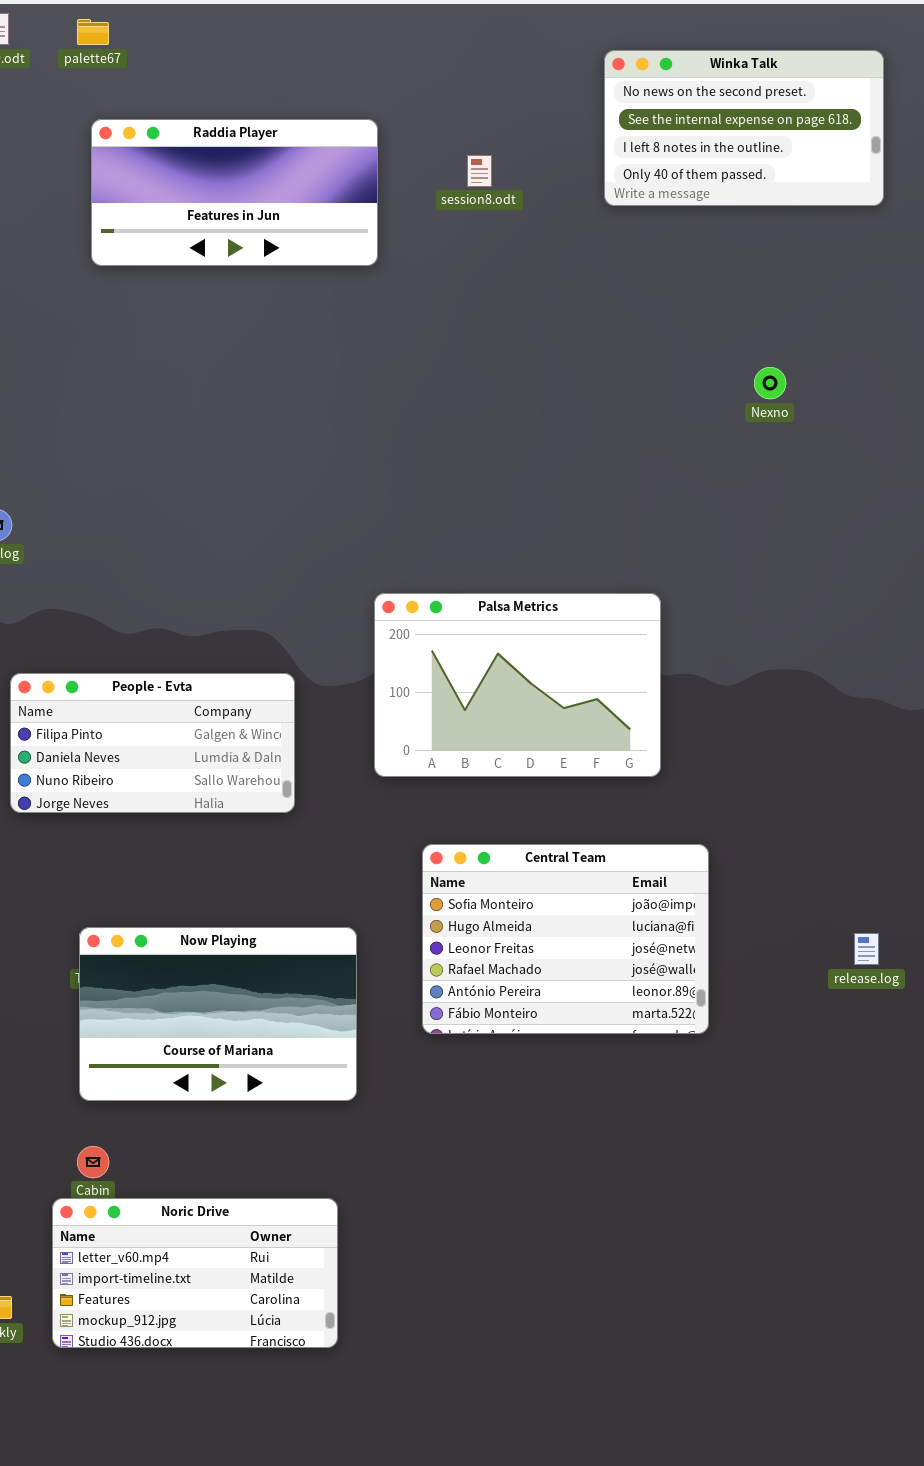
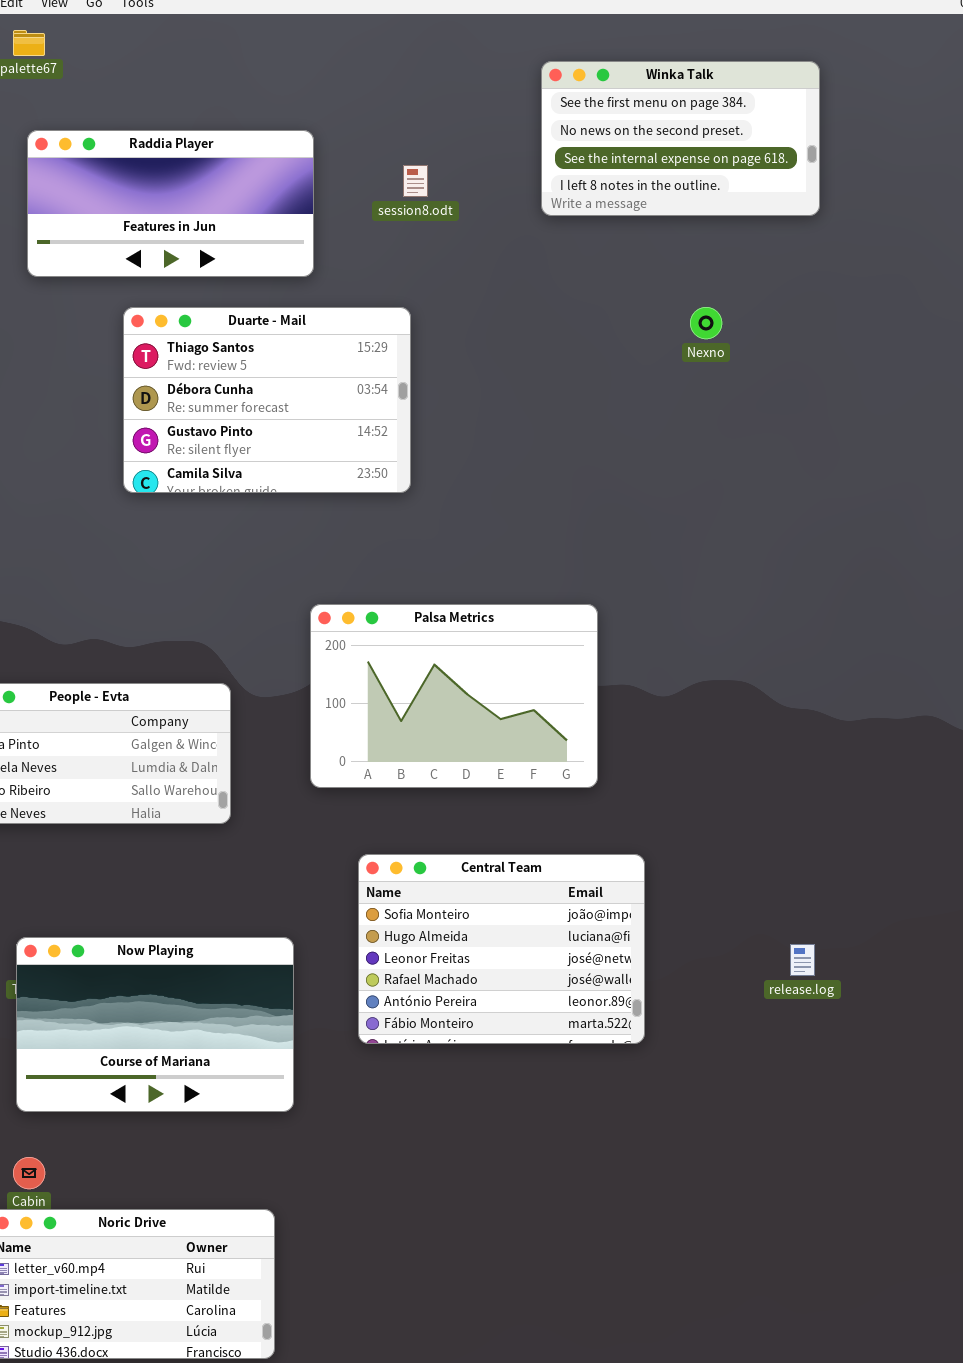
Winka Talk: [604,50,884,206] -> [541,61,820,216], scrolled up 1 row
Duarte - Mail: none -> [123,307,411,493], opened
Nexno: [754,367,786,399] -> [690,307,722,339], moved

